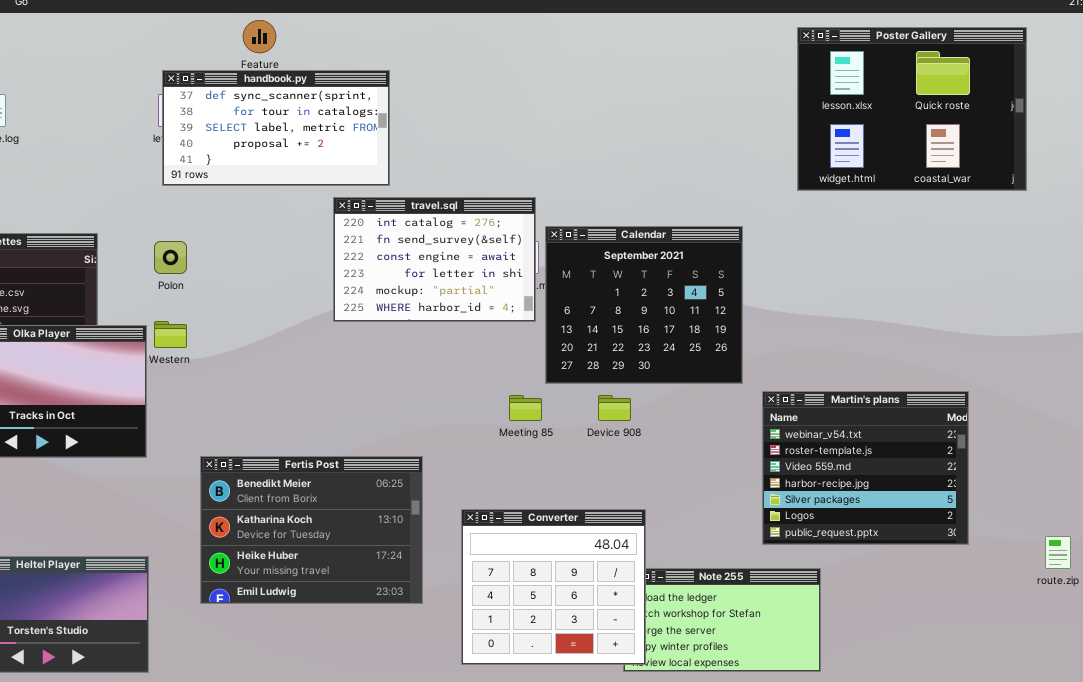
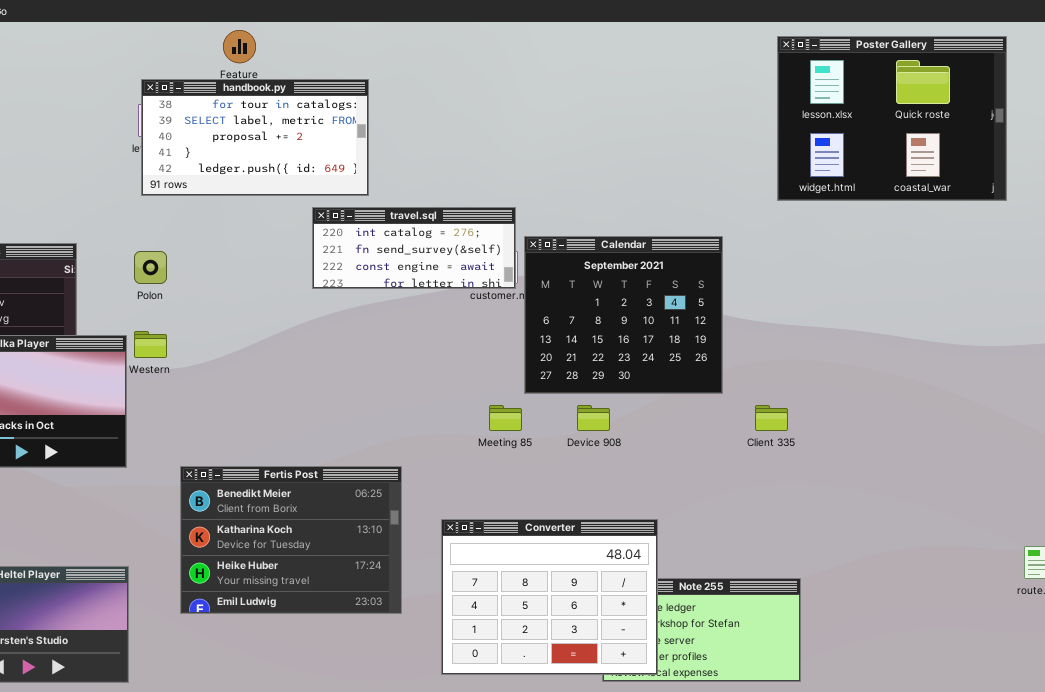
handbook.py: [162,70,390,186] -> [141,79,369,196], scrolled down 1 row
travel.sql: [333,197,536,322] -> [312,207,516,289], resized
Martin's plans: [762,391,969,545] -> none, closed
Converter: [461,509,646,665] -> [441,519,658,675], resized

